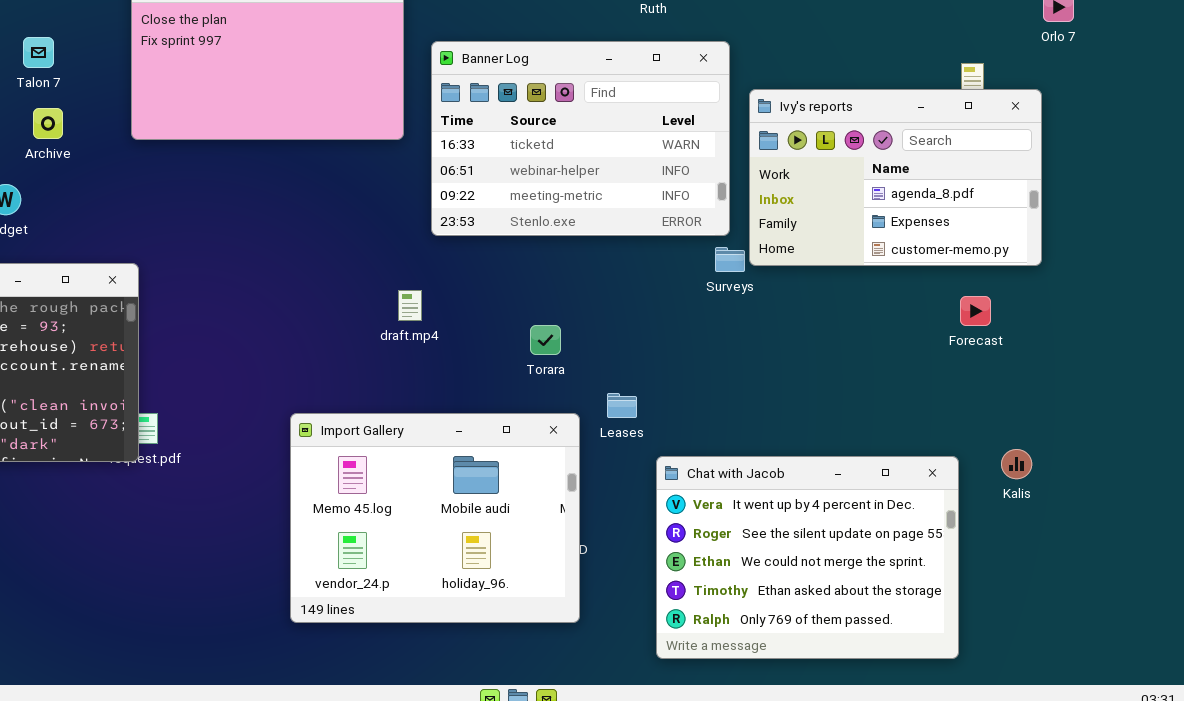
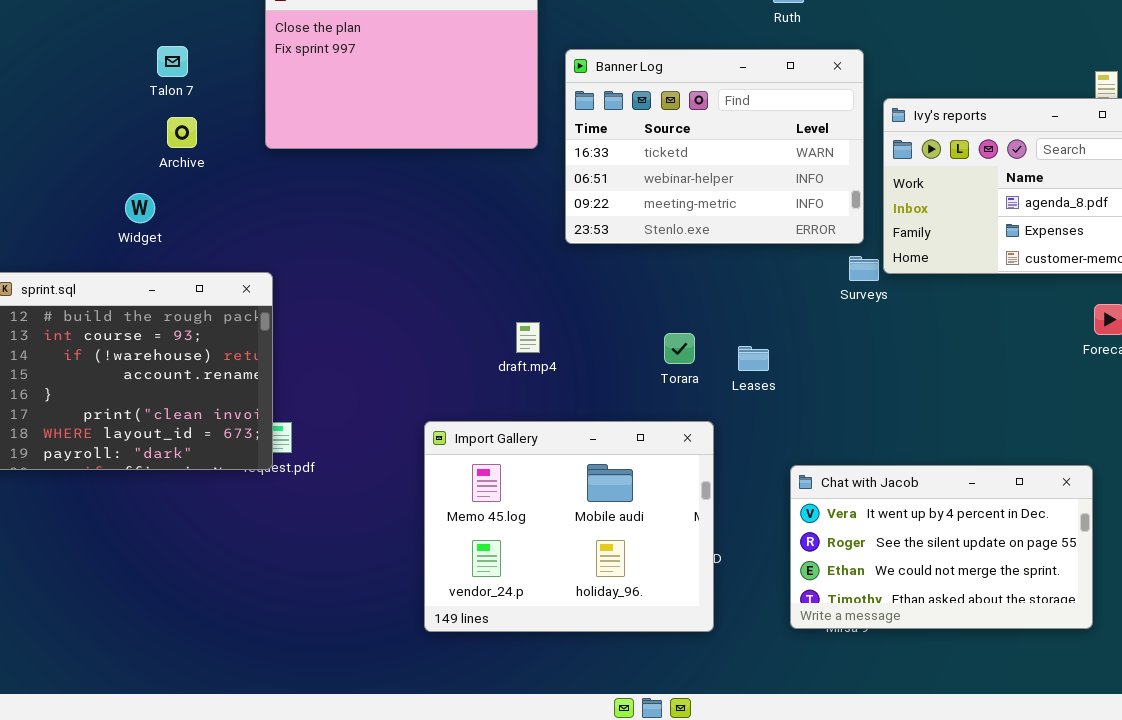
draft.mp4: [398,290,422,321] -> [516,322,540,353], moved
Leases: [607,393,637,418] -> [738,346,769,371], moved
Chat with Jacob: [656,456,959,659] -> [790,465,1093,629], resized

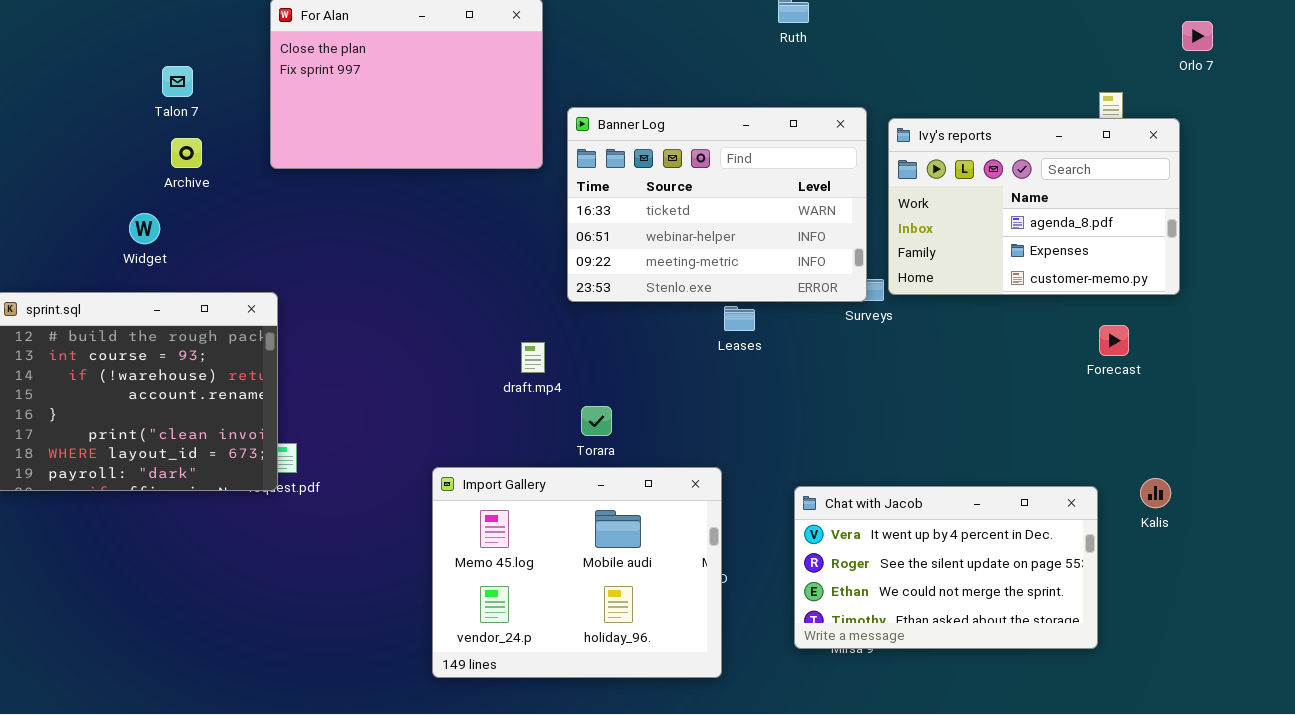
Banner Log: [565,49,864,244] -> [567,107,867,302], moved
Torara: [664,333,695,364] -> [581,406,612,436], moved
Leases: [738,346,769,371] -> [724,306,755,331], moved
Import Gallery: [424,421,714,632] -> [432,467,722,678], moved

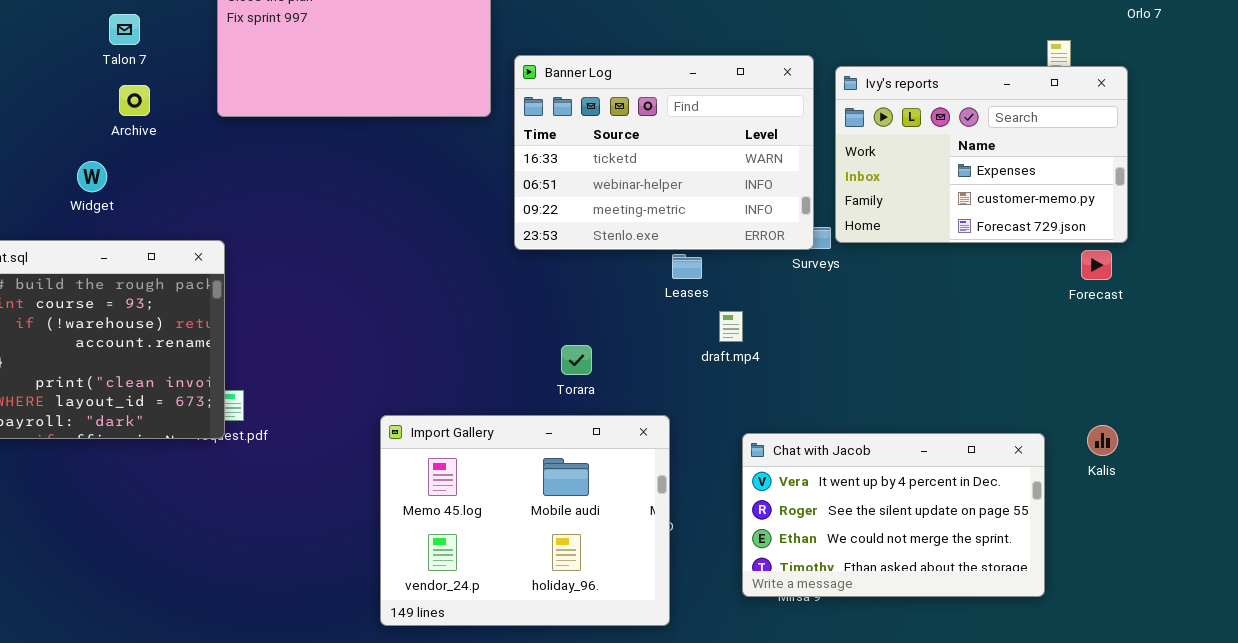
Ivy's reports: [888,118,1180,295] -> [835,66,1128,243], scrolled down 1 row
Forecast: [1099,325,1129,356] -> [1081,250,1112,280], moved
draft.mp4: [521,342,545,373] -> [719,311,743,342], moved
Torara: [581,406,612,436] -> [561,345,592,375], moved

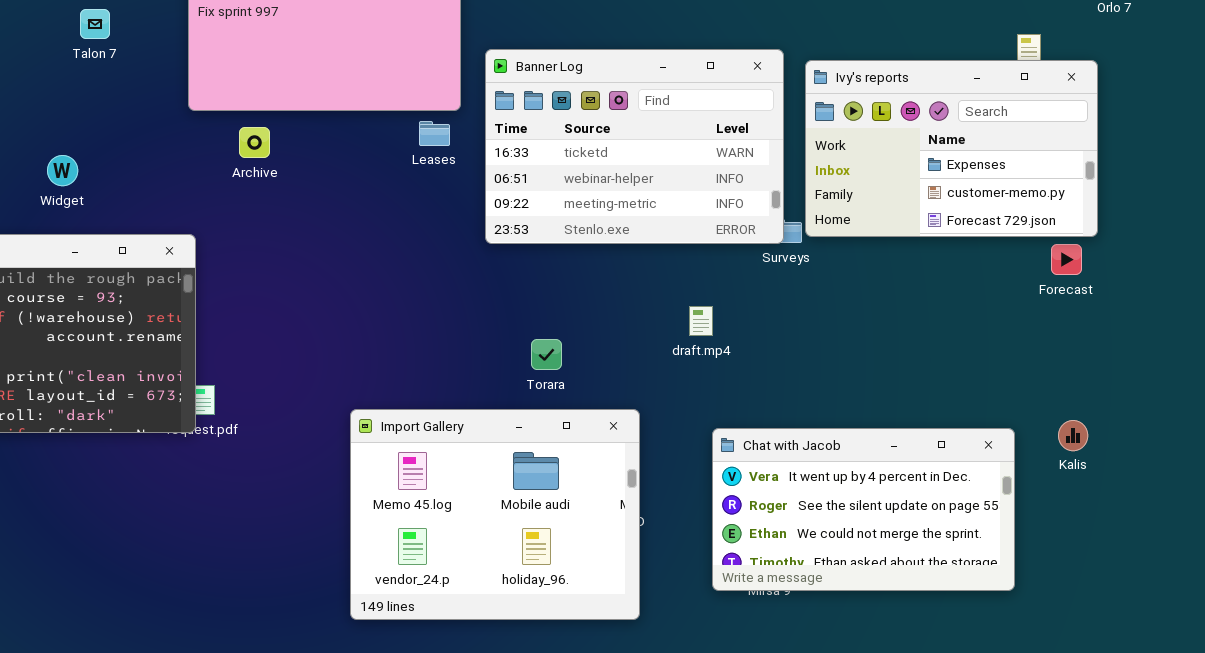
Archive: [119,85,150,116] -> [239,127,270,158], moved
Leases: [672,254,702,279] -> [419,121,450,146], moved

